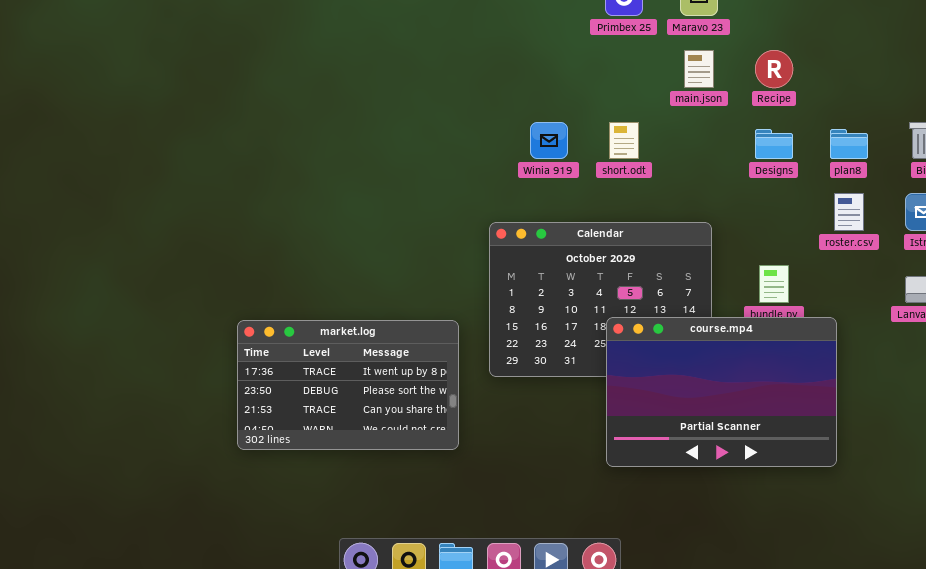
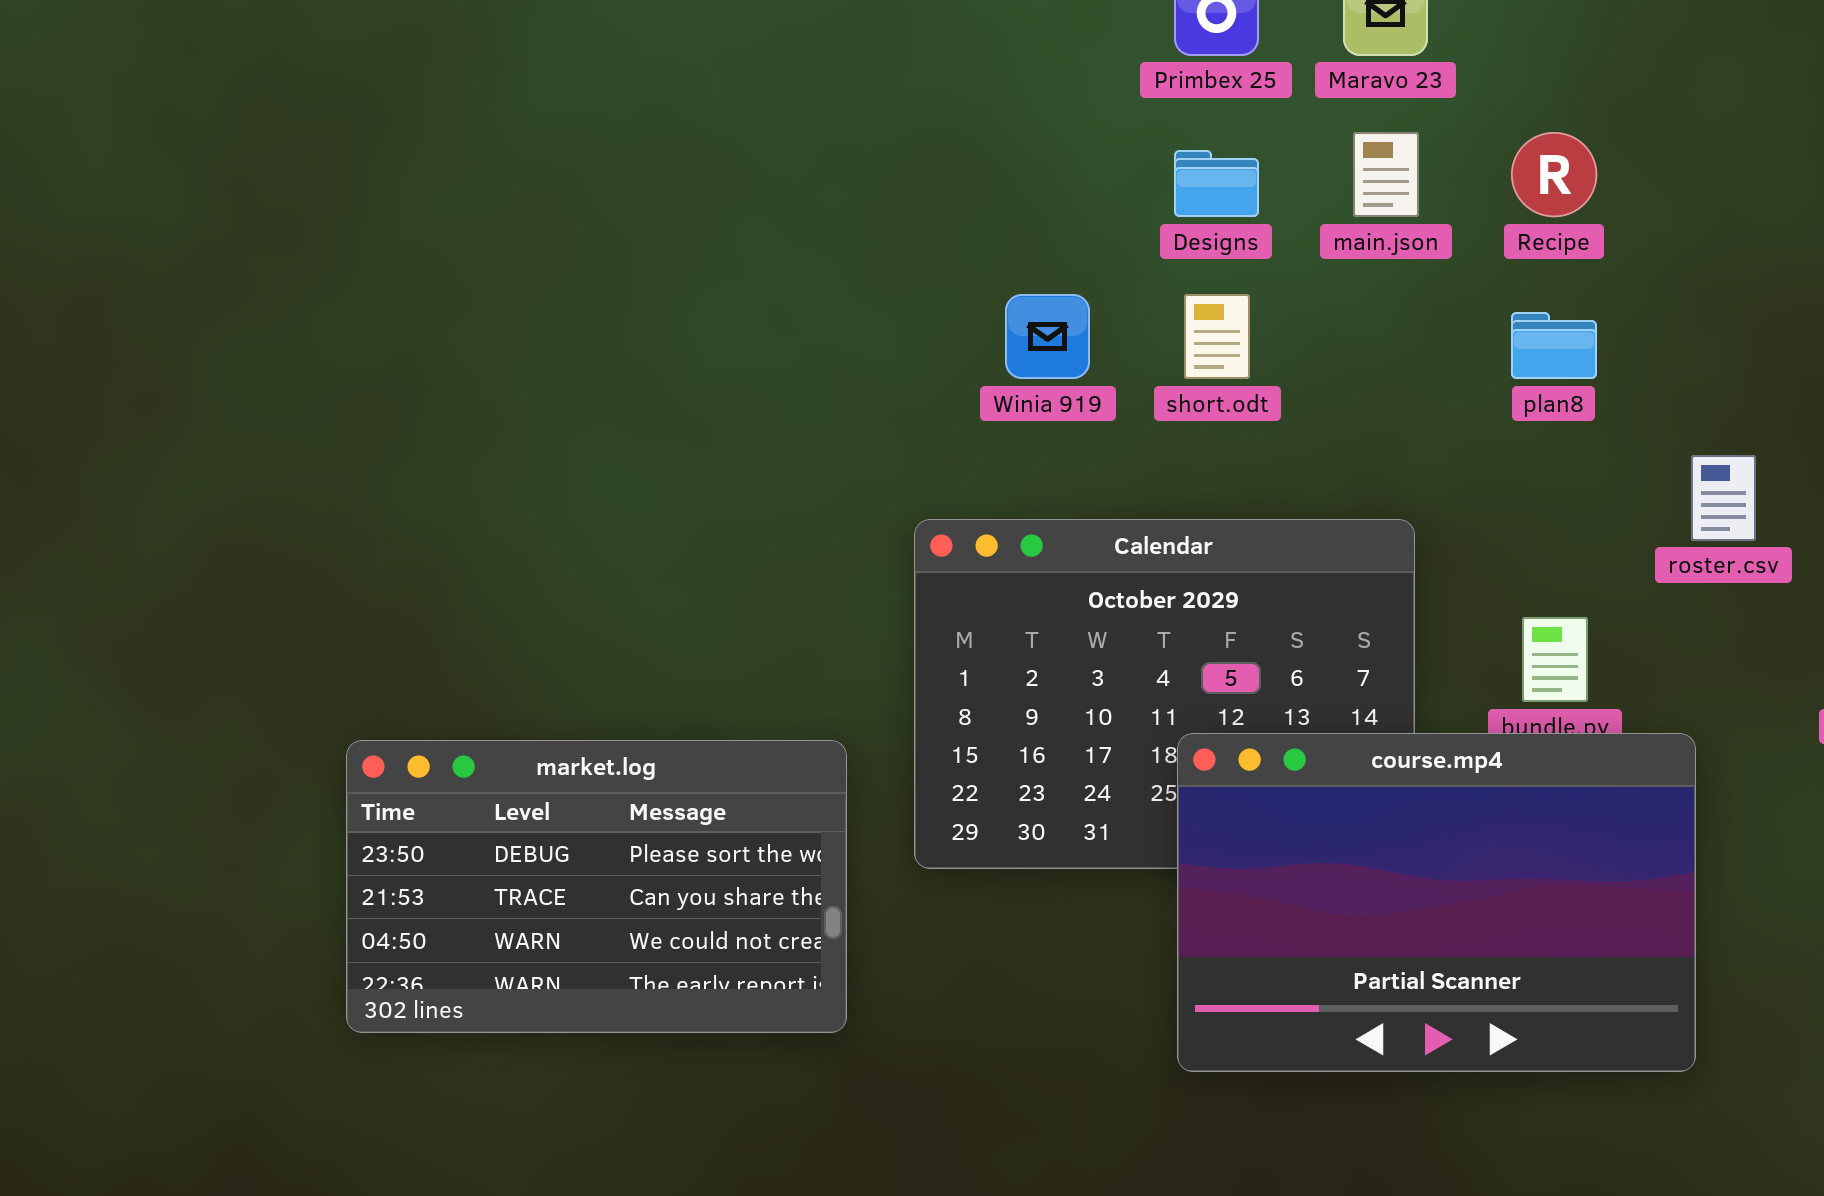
Designs: [755,129,793,159] -> [1174,150,1259,217], moved
plan8: [830,129,868,159] -> [1511,312,1597,379], moved
market.log: [237,320,459,450] -> [346,740,847,1033], scrolled down 1 row

